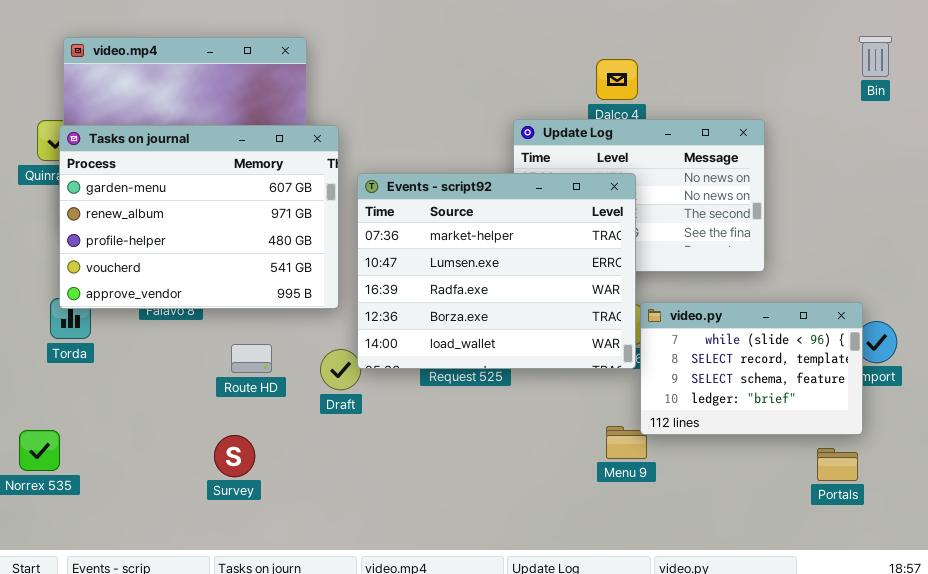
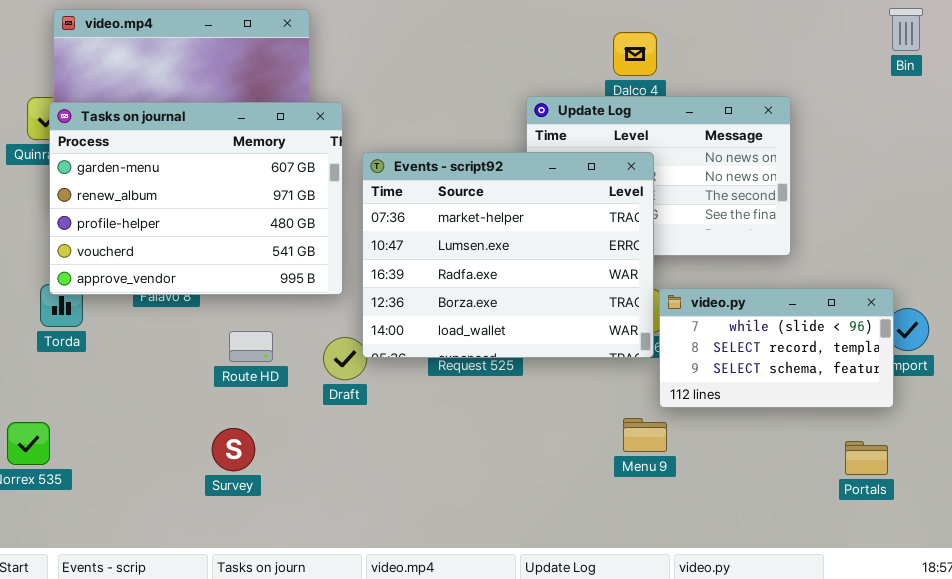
video.py: [640,302,863,435] -> [659,288,894,408], resized

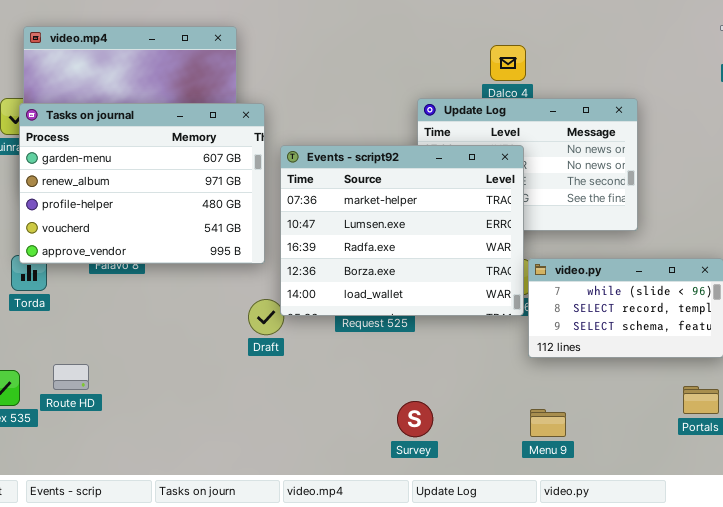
Route HD: [229,331,273,362] -> [53,364,89,390], moved
Menu 9: [623,418,667,452] -> [530,409,566,437], moved
Survey: [212,428,255,471] -> [397,401,433,437], moved

